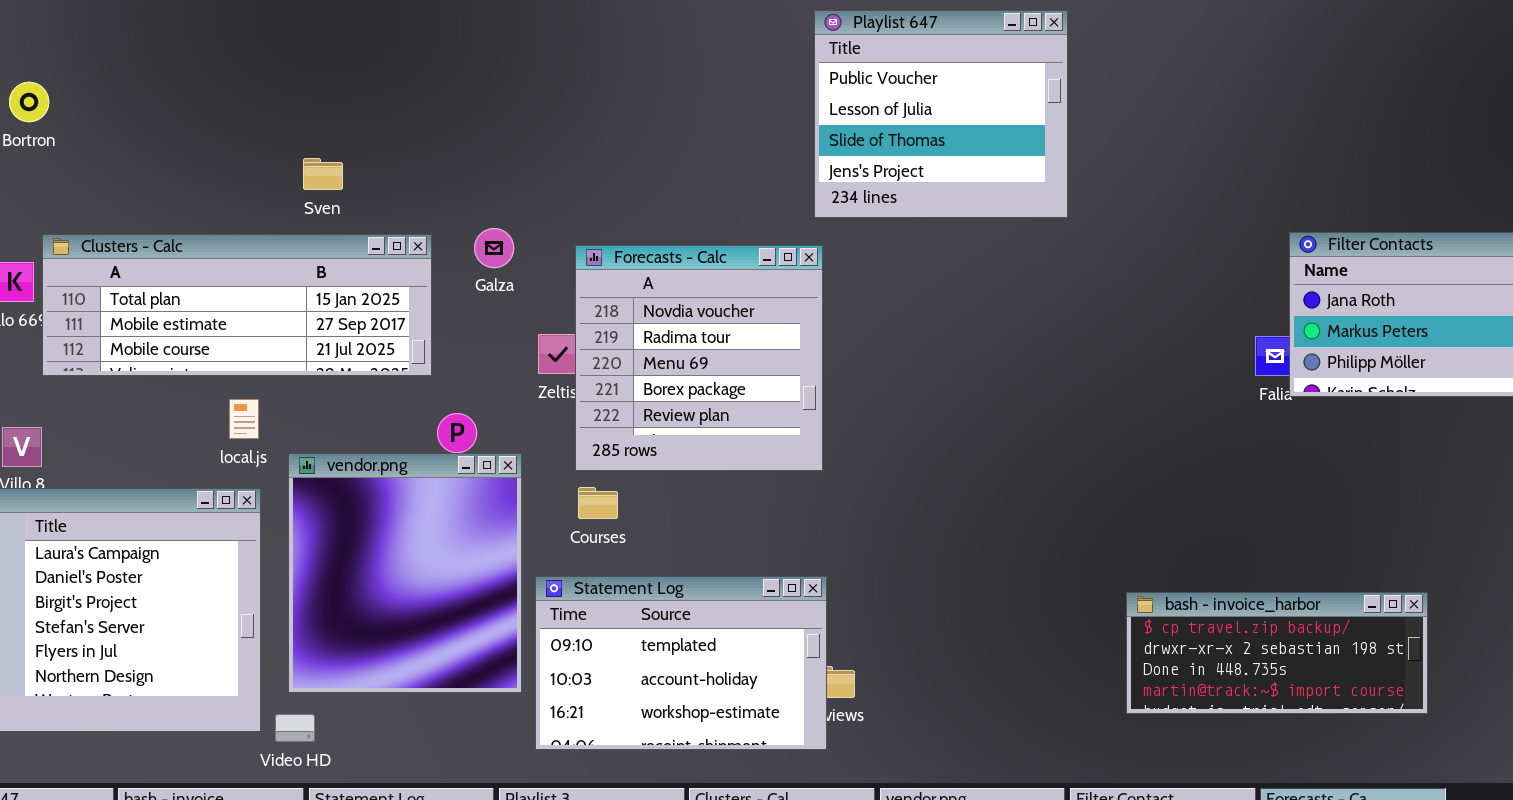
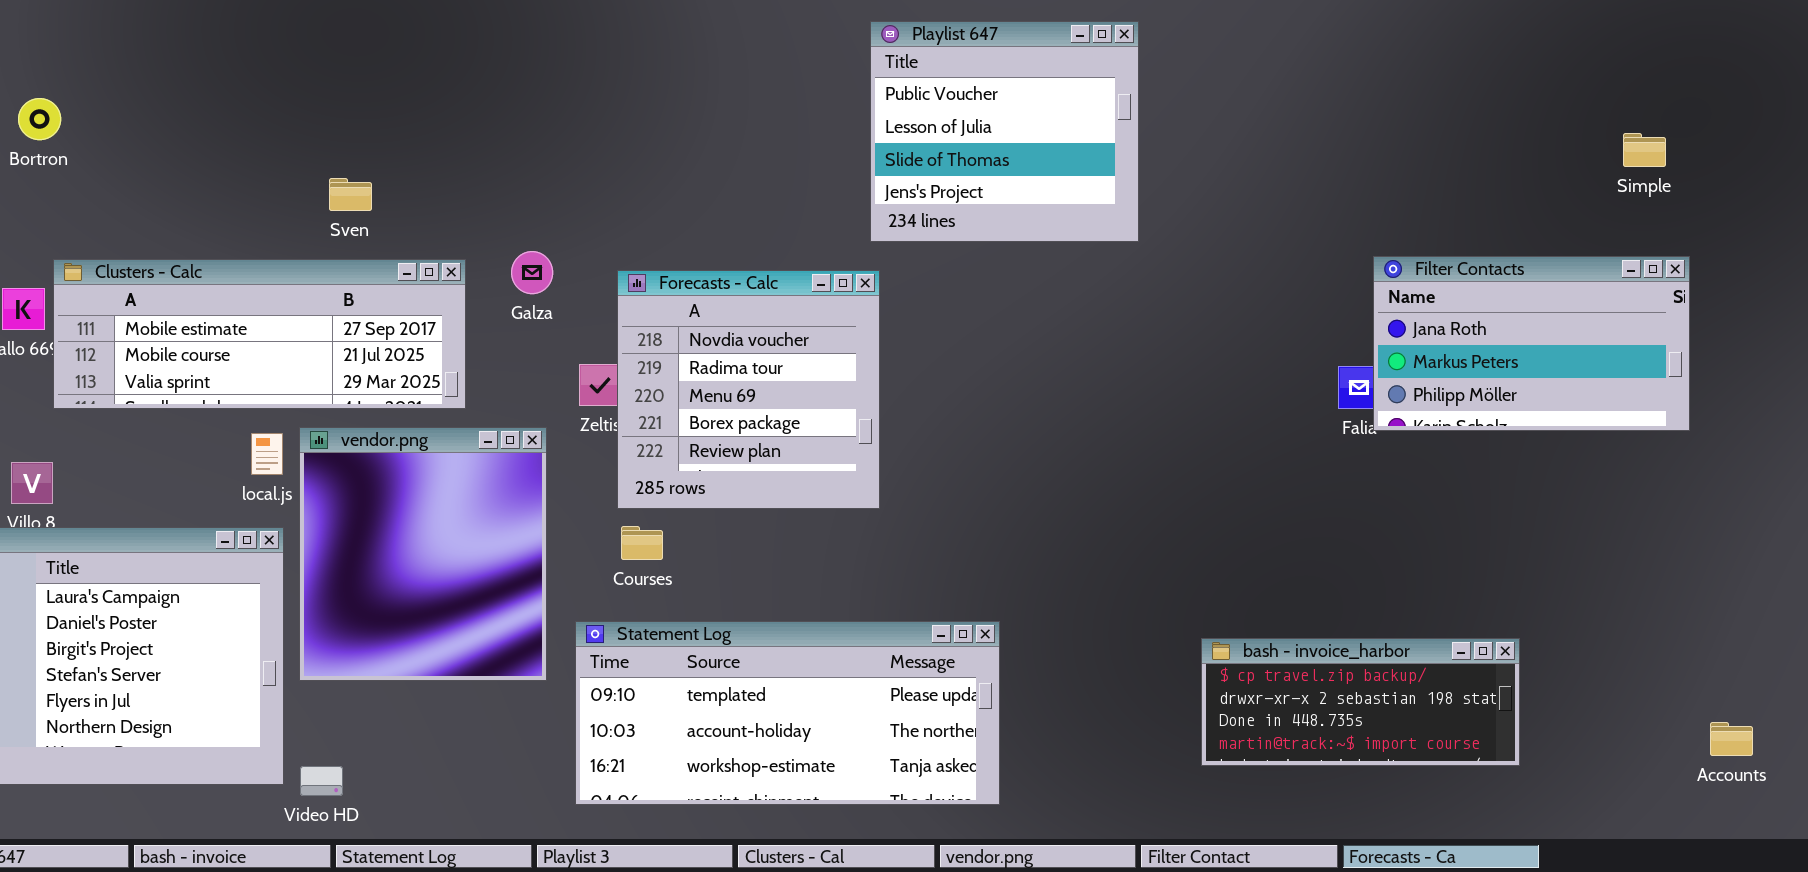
Clusters - Calc: [42,234,432,376] -> [53,259,466,409], scrolled down 1 row
vendor.png: [288,453,522,693] -> [299,427,547,681], moved
Statement Log: [535,576,827,750] -> [575,621,1000,805], resized

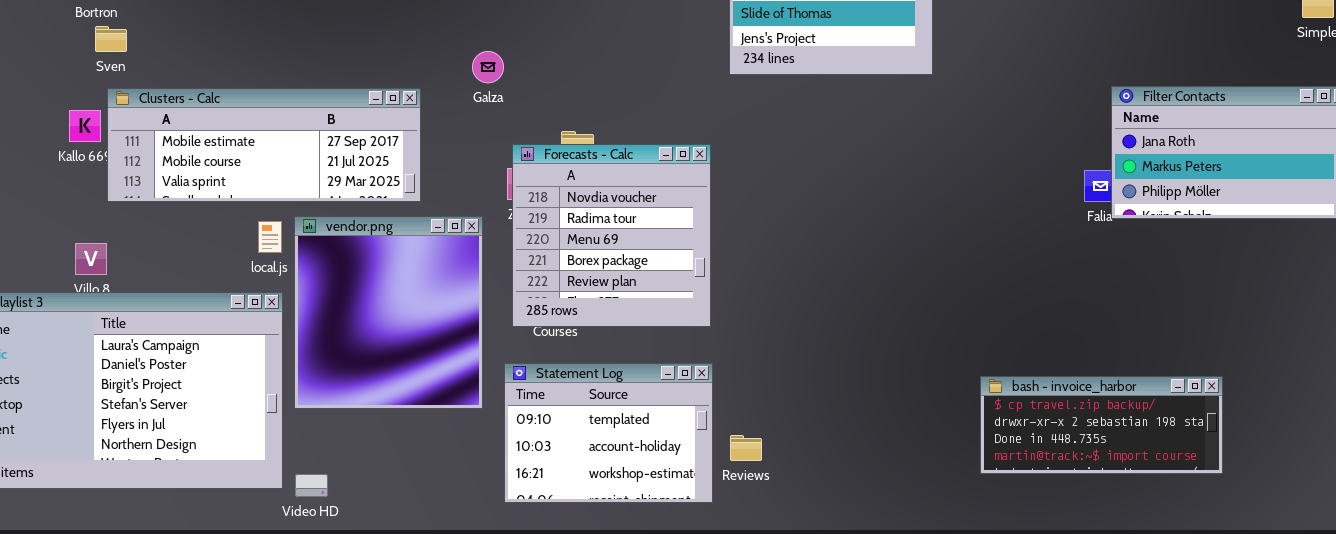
Sven: [329,178,372,211] -> [95,26,127,52], moved
Galza: [511,251,553,294] -> [472,51,504,83], moved
Forecasts - Calc: [617,270,880,509] -> [512,144,711,327], moved
Statement Log: [575,621,1000,805] -> [504,363,713,503], resized

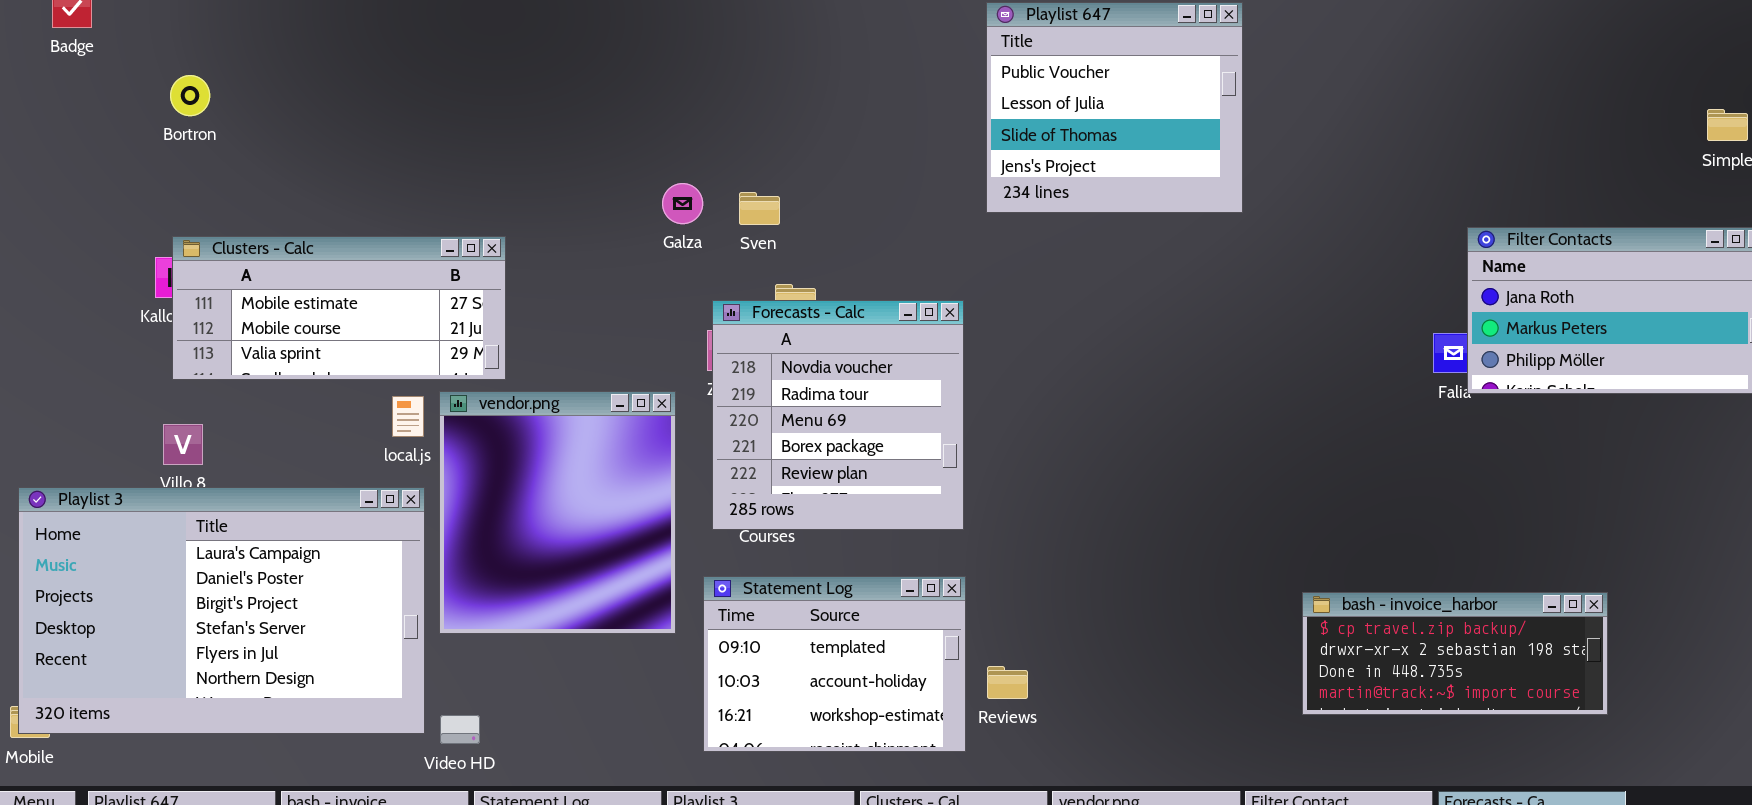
Sven: [95,26,127,52] -> [739,192,780,225], moved
Clusters - Calc: [107,88,421,202] -> [172,236,506,380], moved, resized

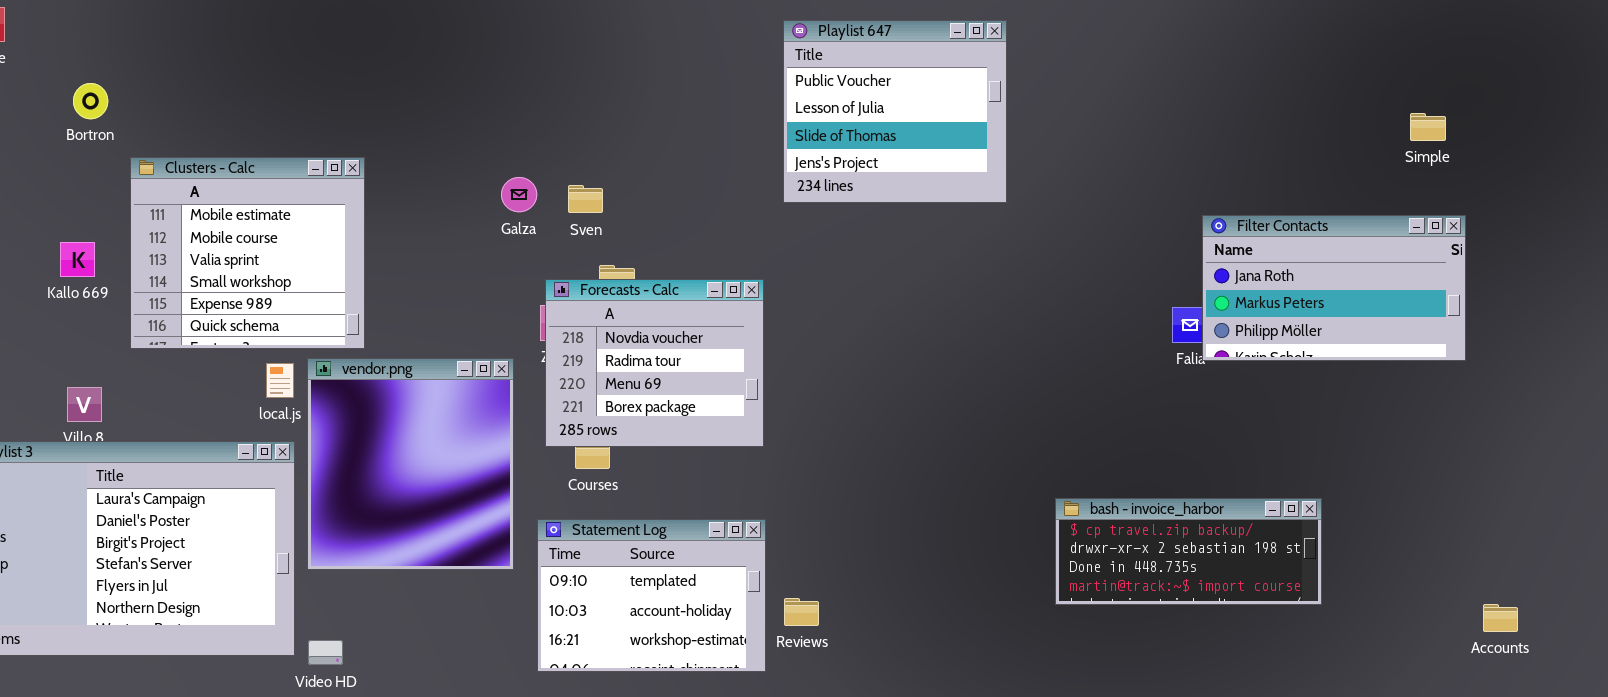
Clusters - Calc: [172,236,506,380] -> [130,157,365,349], resized
Forecasts - Calc: [712,300,964,530] -> [545,279,764,447], resized
bash - invoice_harbor: [1302,592,1608,715] -> [1055,498,1322,605], moved

